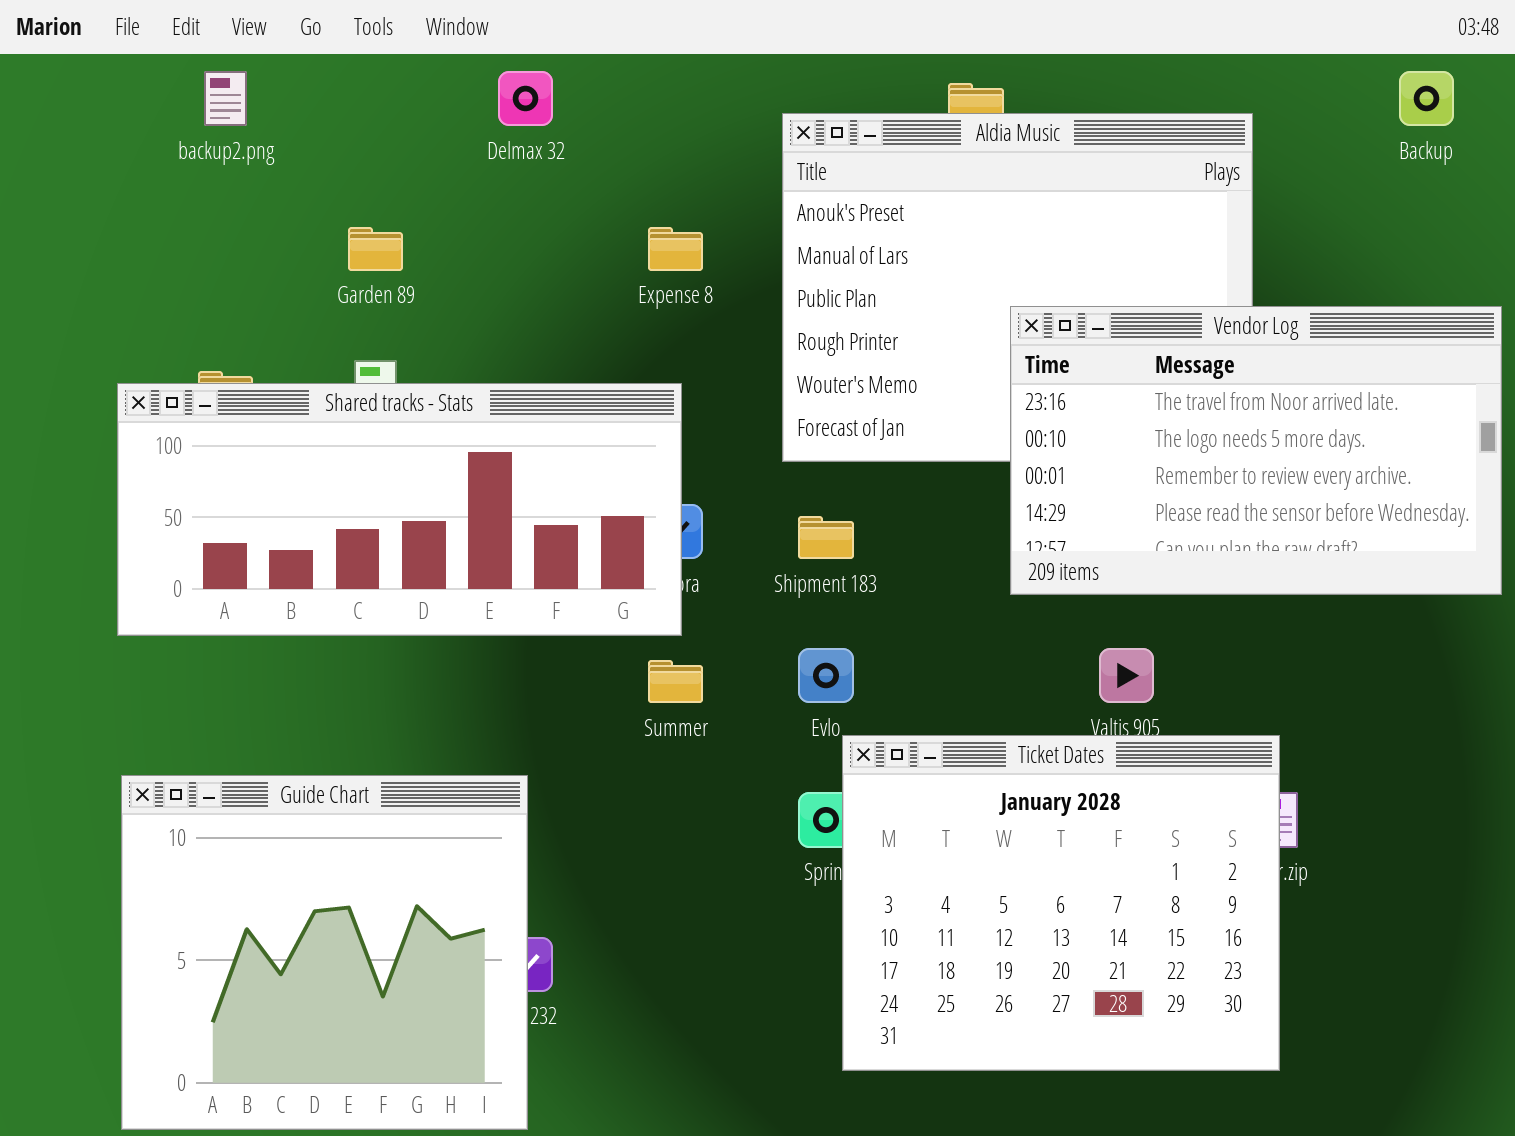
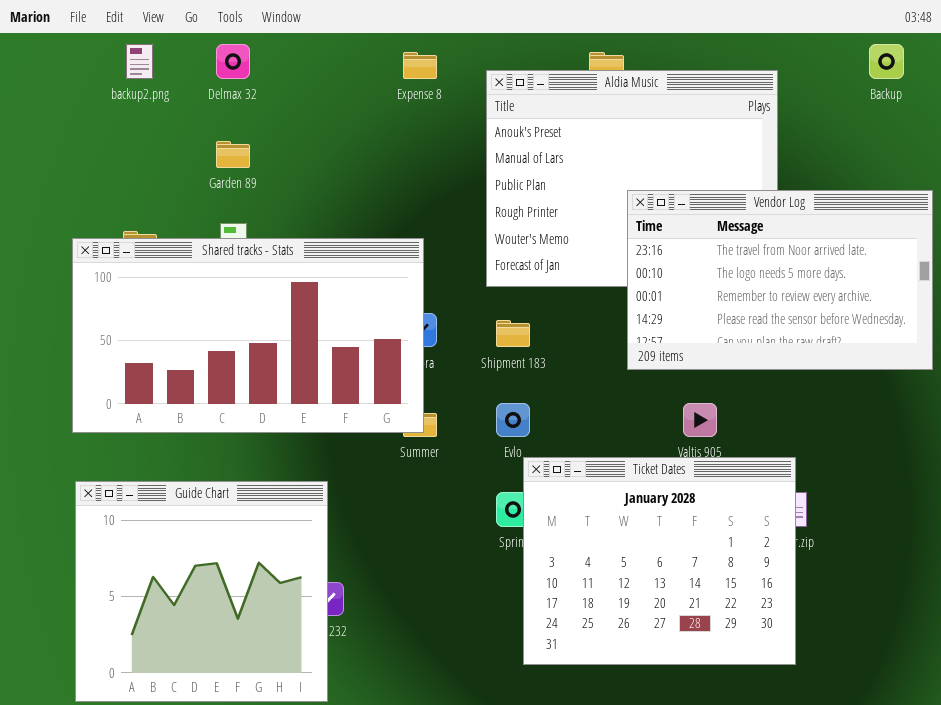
Delmax 32: [498,71,553,126] -> [216,44,250,79], moved
Expense 8: [648,227,703,271] -> [403,52,437,79], moved
Shared tracks - Stats: [117,383,682,636] -> [72,238,424,433], resized

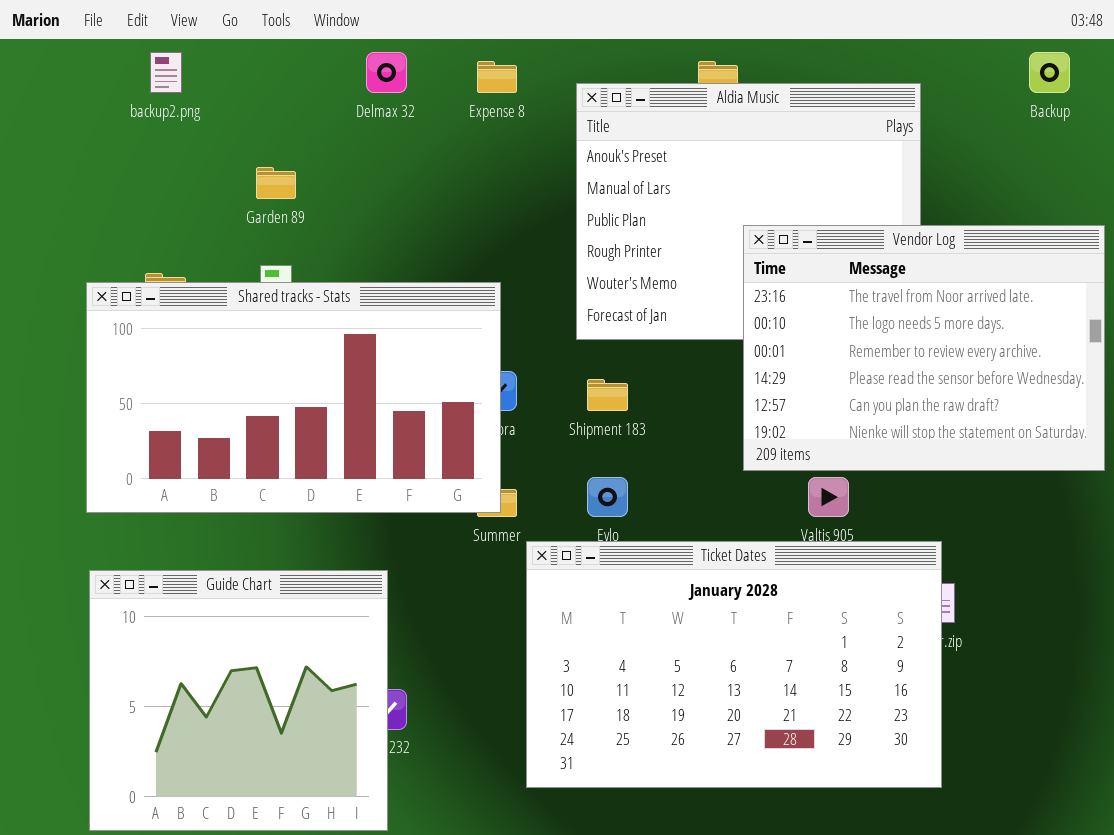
Delmax 32: [216,44,250,79] -> [366,52,407,93], moved
Vendor Log: [627,190,933,370] -> [743,225,1105,471], resized
Ticket Dates: [523,457,796,665] -> [526,541,942,788], resized

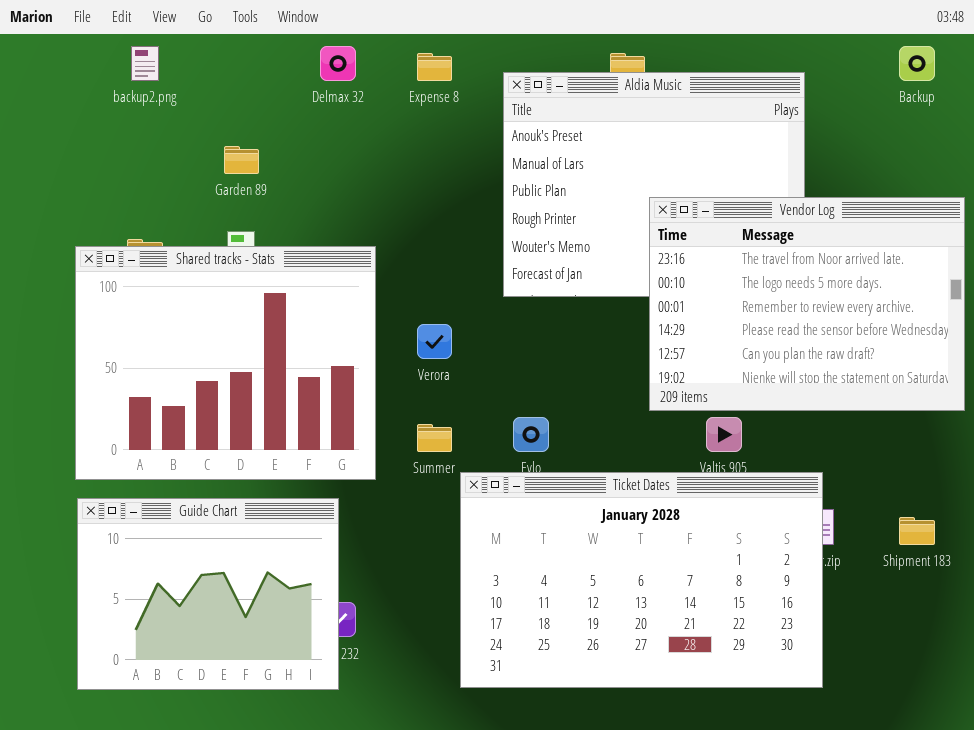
Shared tracks - Stats: [86,282,501,513] -> [75,246,376,480], resized
Shipment 183: [587,379,628,411] -> [899,517,935,545], moved
Guide Chart: [89,570,388,831] -> [77,498,339,690], resized

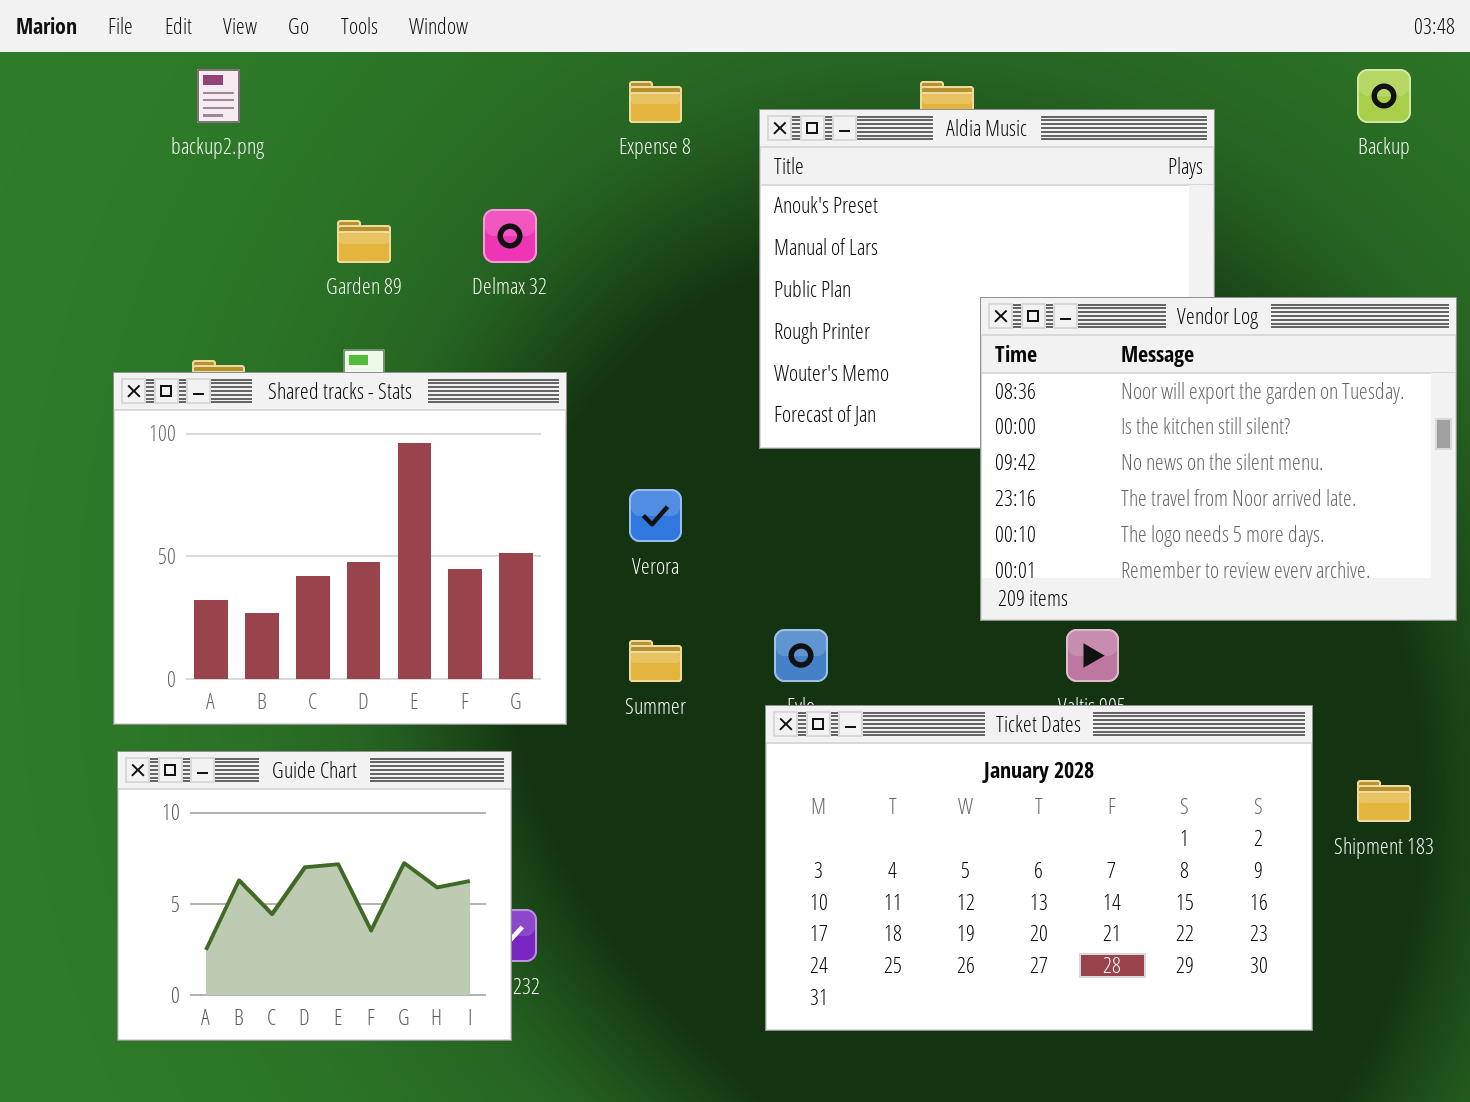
Delmax 32: [320,46,356,81] -> [483,209,537,263], moved
Vendor Log: [649,197,965,411] -> [980,297,1457,621], scrolled up 3 rows
Ticket Dates: [460,472,823,688] -> [765,705,1313,1031], moved

